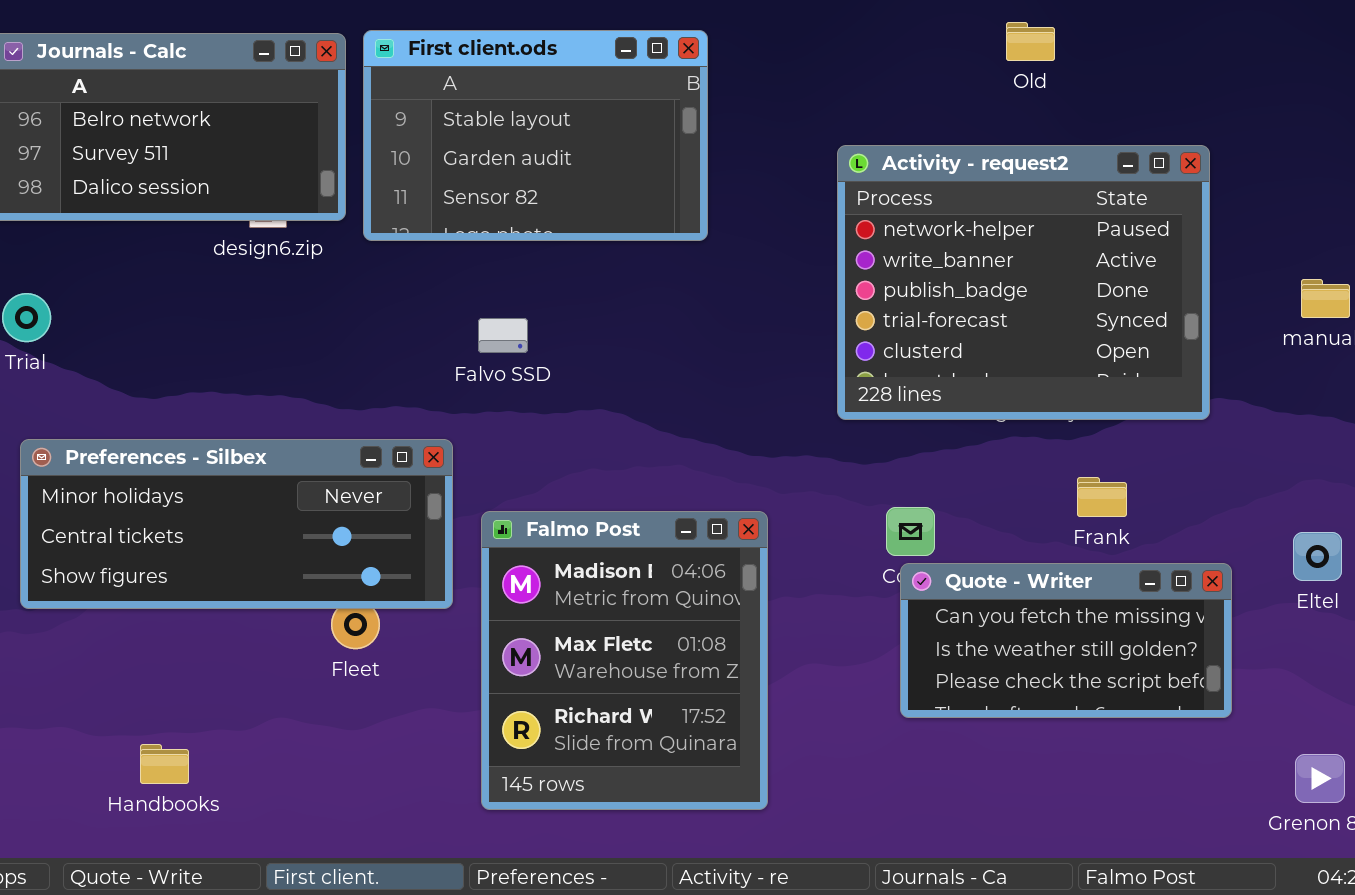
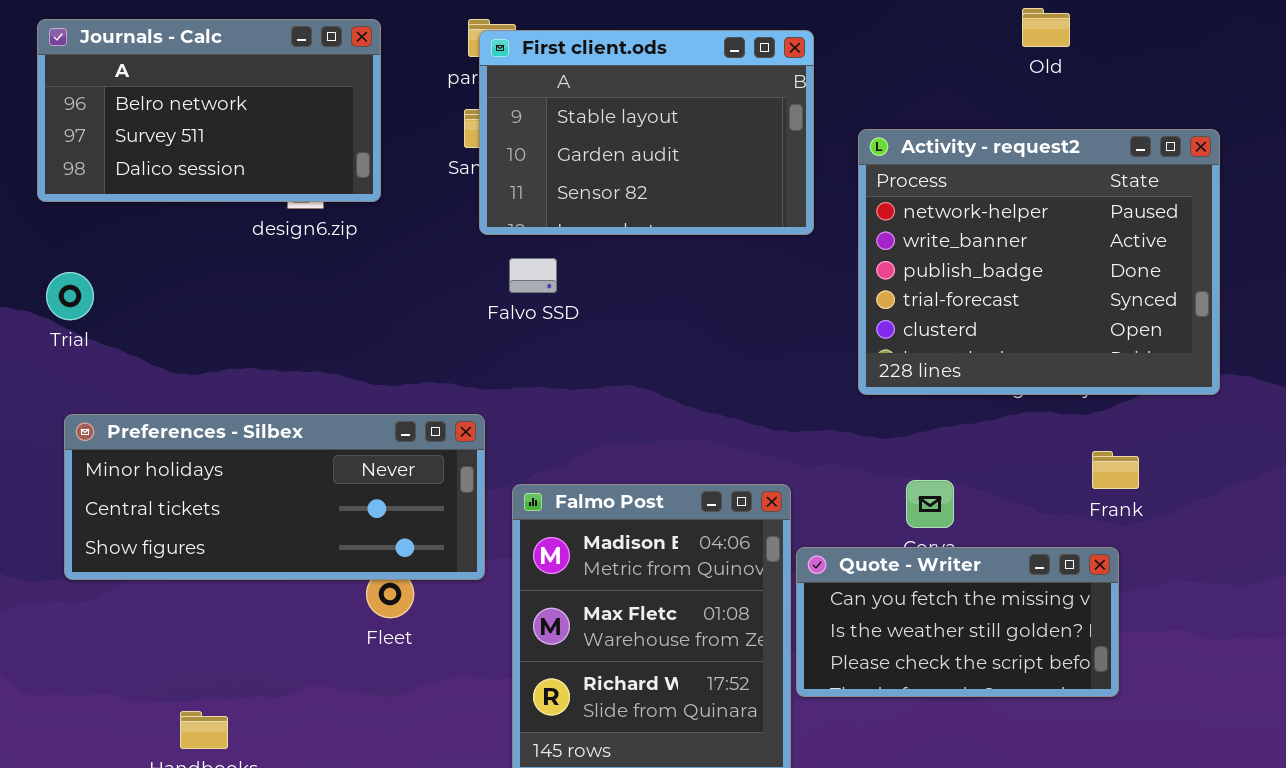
First client.ods: [363,30,708,241] -> [479,30,814,235], moved
Falvo SSD: [478,318,528,353] -> [509,258,557,293], moved
Quote - Writer: [900,563,1232,718] -> [796,547,1119,697], moved

